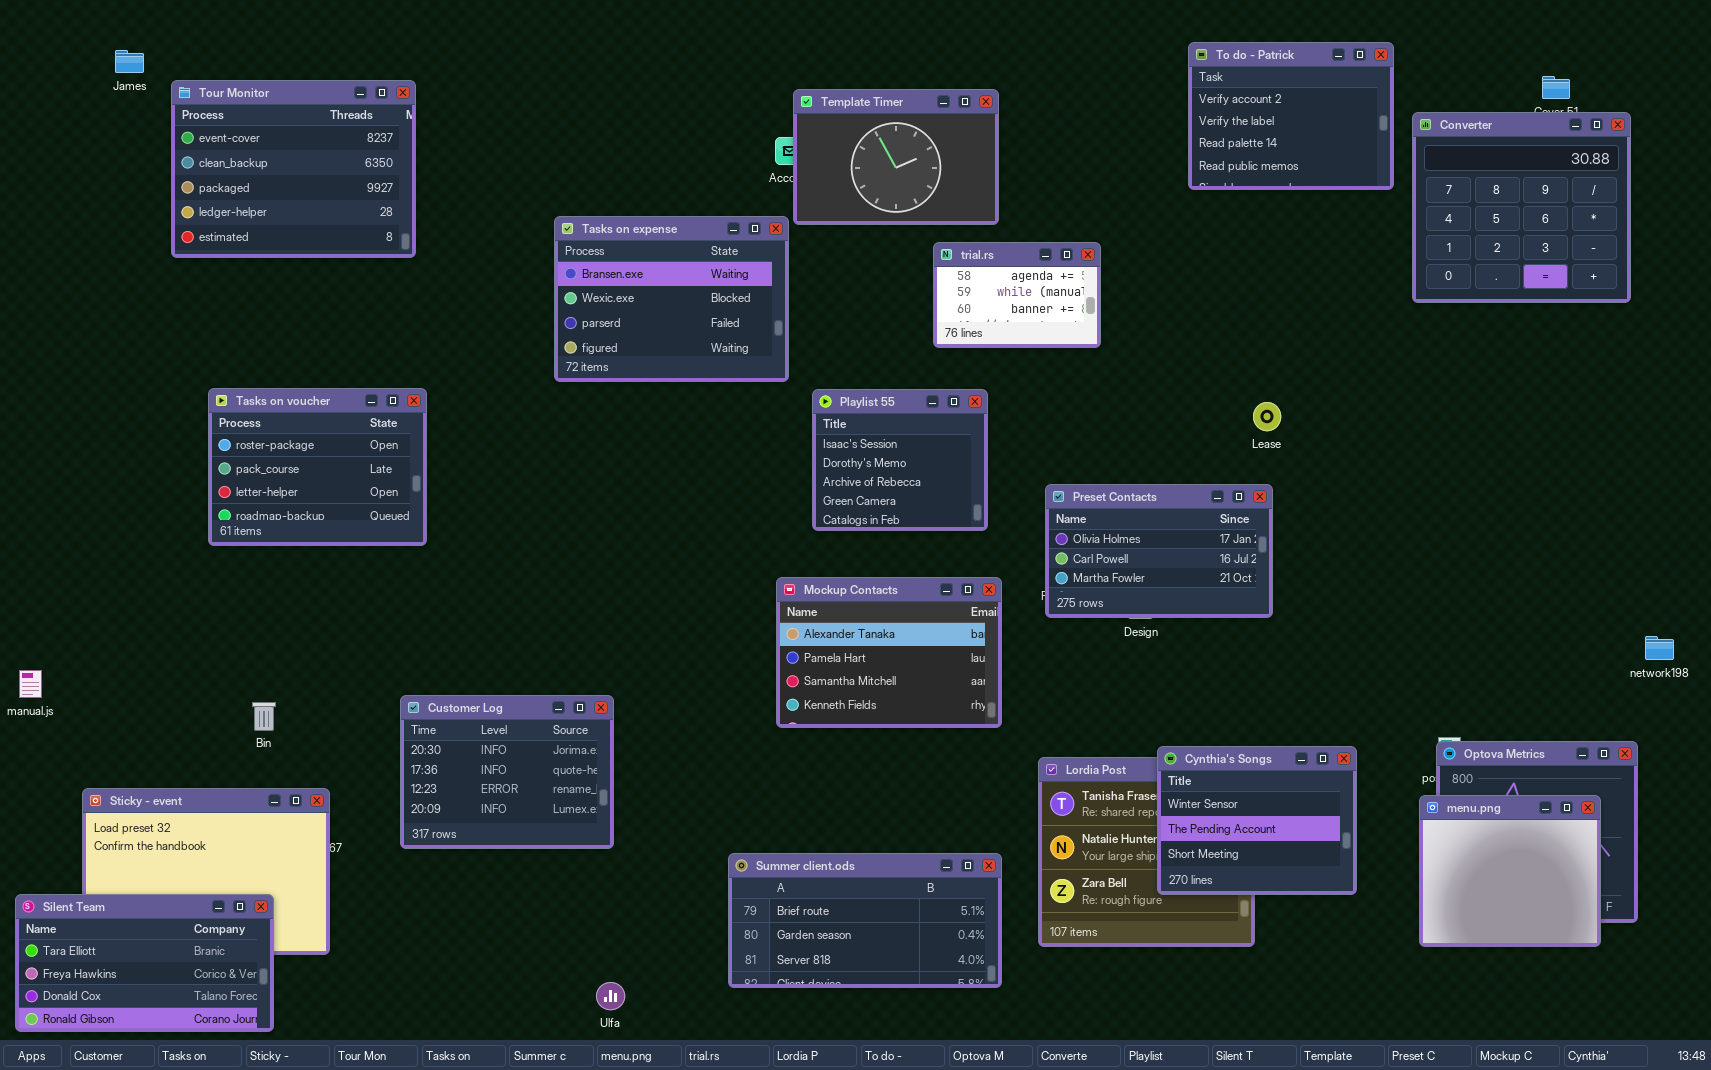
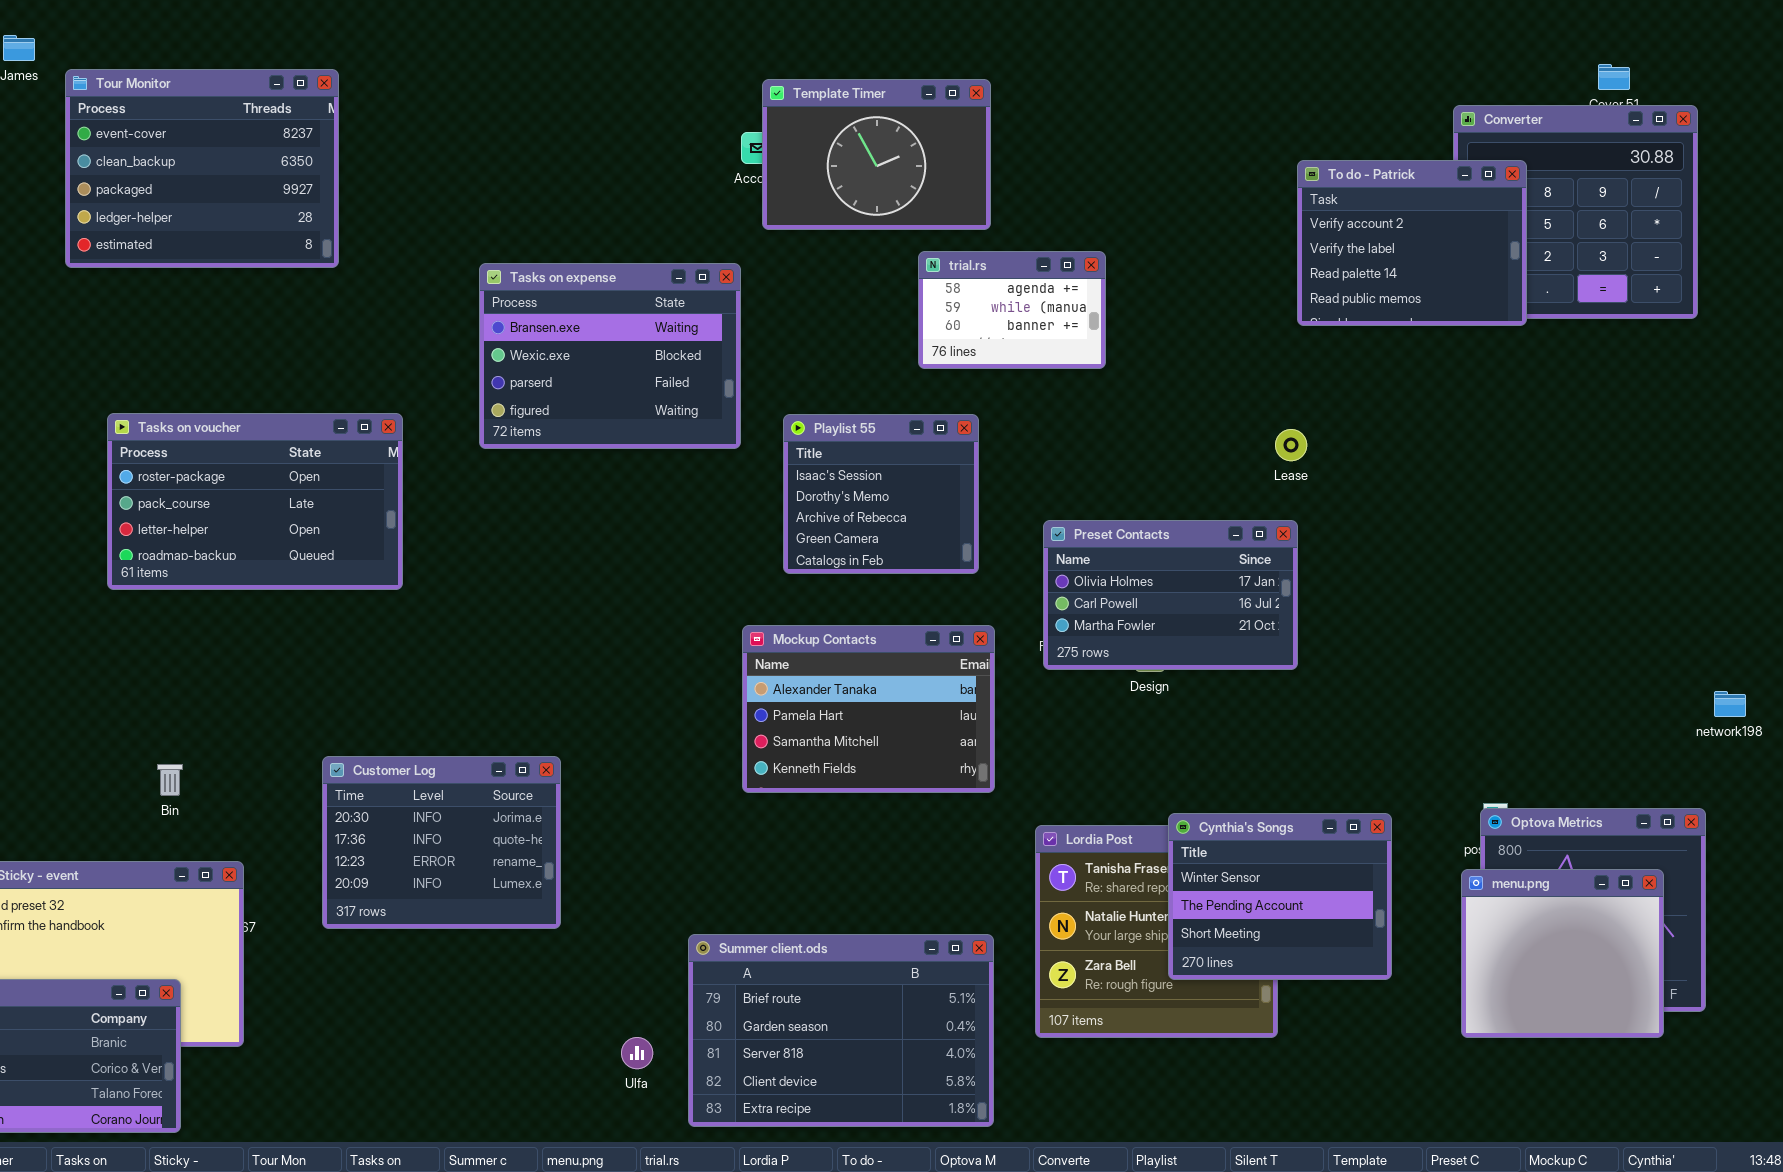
To do - Patrick: [1188,42,1394,190] -> [1297,160,1527,326], moved
Tasks on expense: [554,216,789,382] -> [479,263,741,449], moved
Tasks on voucher: [208,388,427,546] -> [107,413,403,590], resized
Summer client.ods: [728,853,1002,988] -> [688,934,994,1127], resized
Ulfa: [596,982,625,1010] -> [621,1037,653,1069], moved

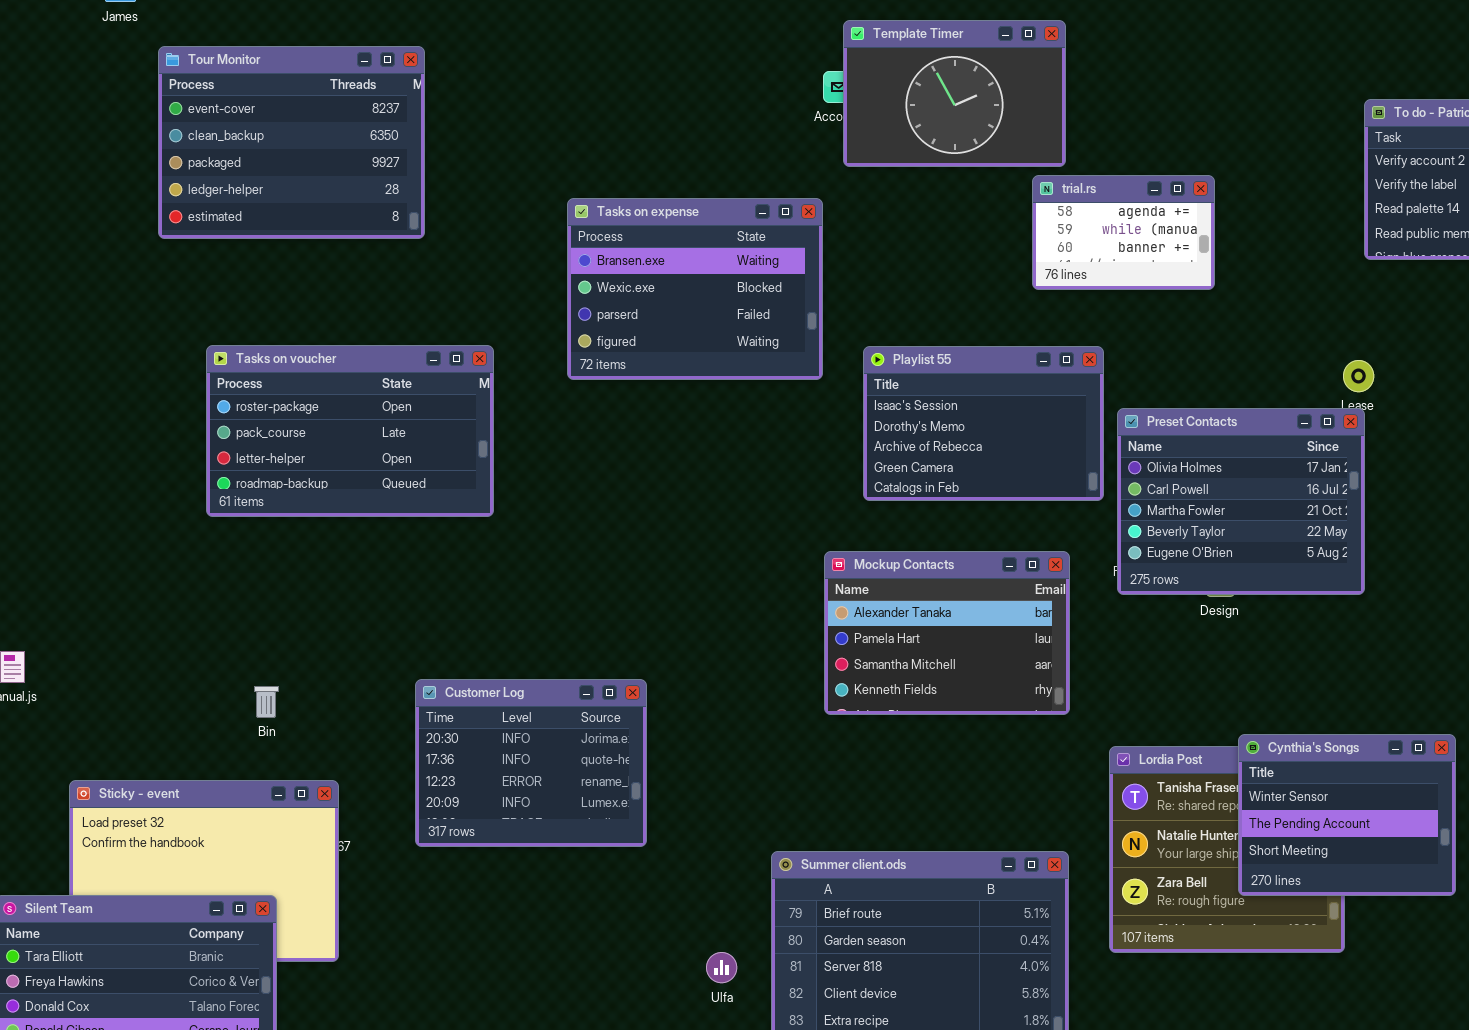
Tour Monitor: [65,69,339,268] -> [158,46,425,239], moved
trial.rs: [918,251,1106,369] -> [1032,175,1215,290], moved
Playlist 55: [783,414,979,574] -> [863,346,1104,501], resized
Preset Contacts: [1043,520,1298,670] -> [1117,408,1365,595], resized

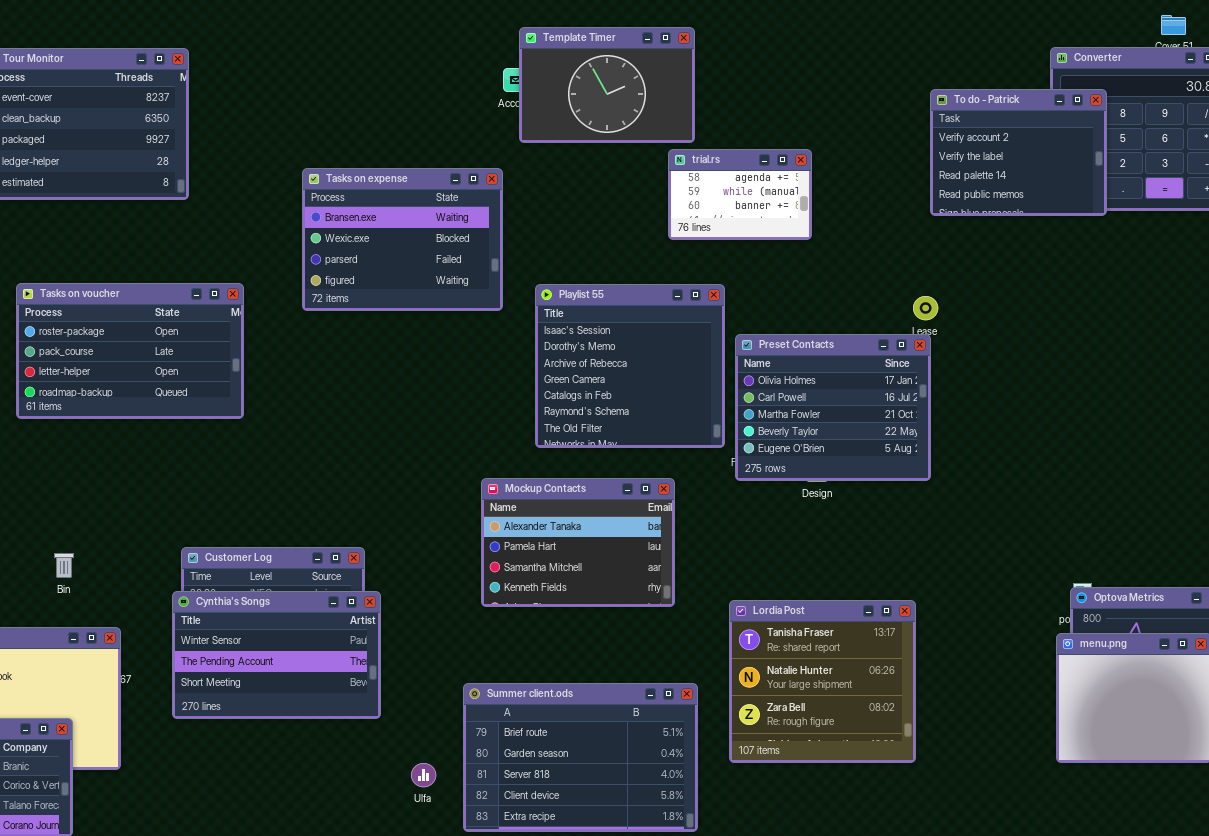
Playlist 55: [863,346,1104,501] -> [535,284,725,448], resized
Mockup Contacts: [824,551,1070,715] -> [481,478,675,607], moved
Cynthia's Songs: [1238,734,1456,896] -> [172,591,381,719], moved, resized

